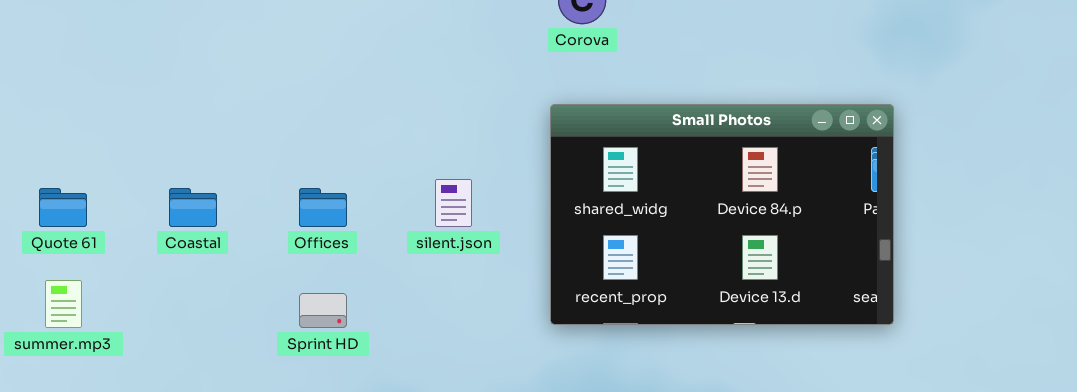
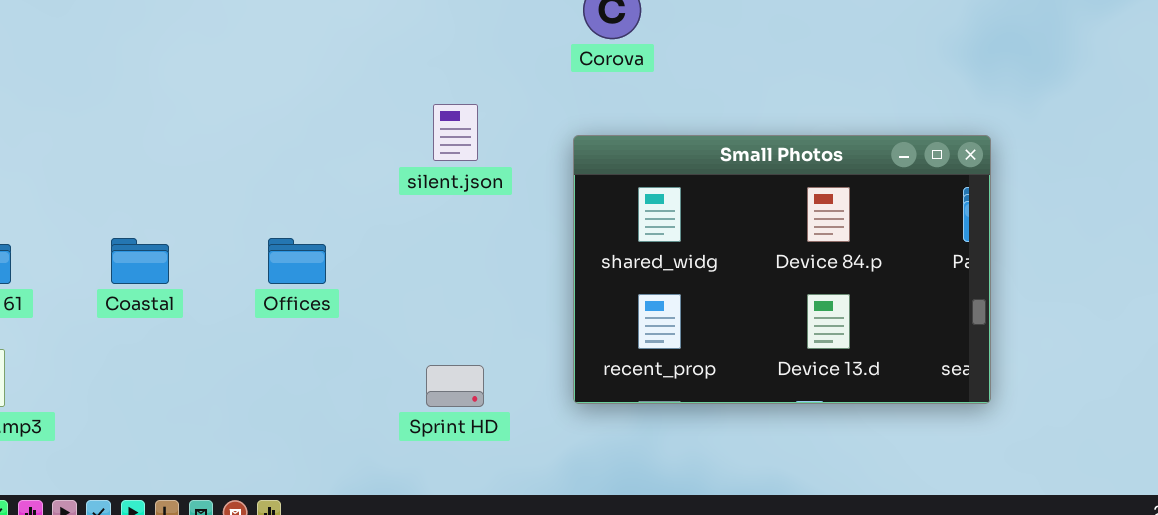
silent.json: [435,179,472,227] -> [433,104,478,161], moved
Sprint HD: [299,293,347,328] -> [426,365,484,407], moved

